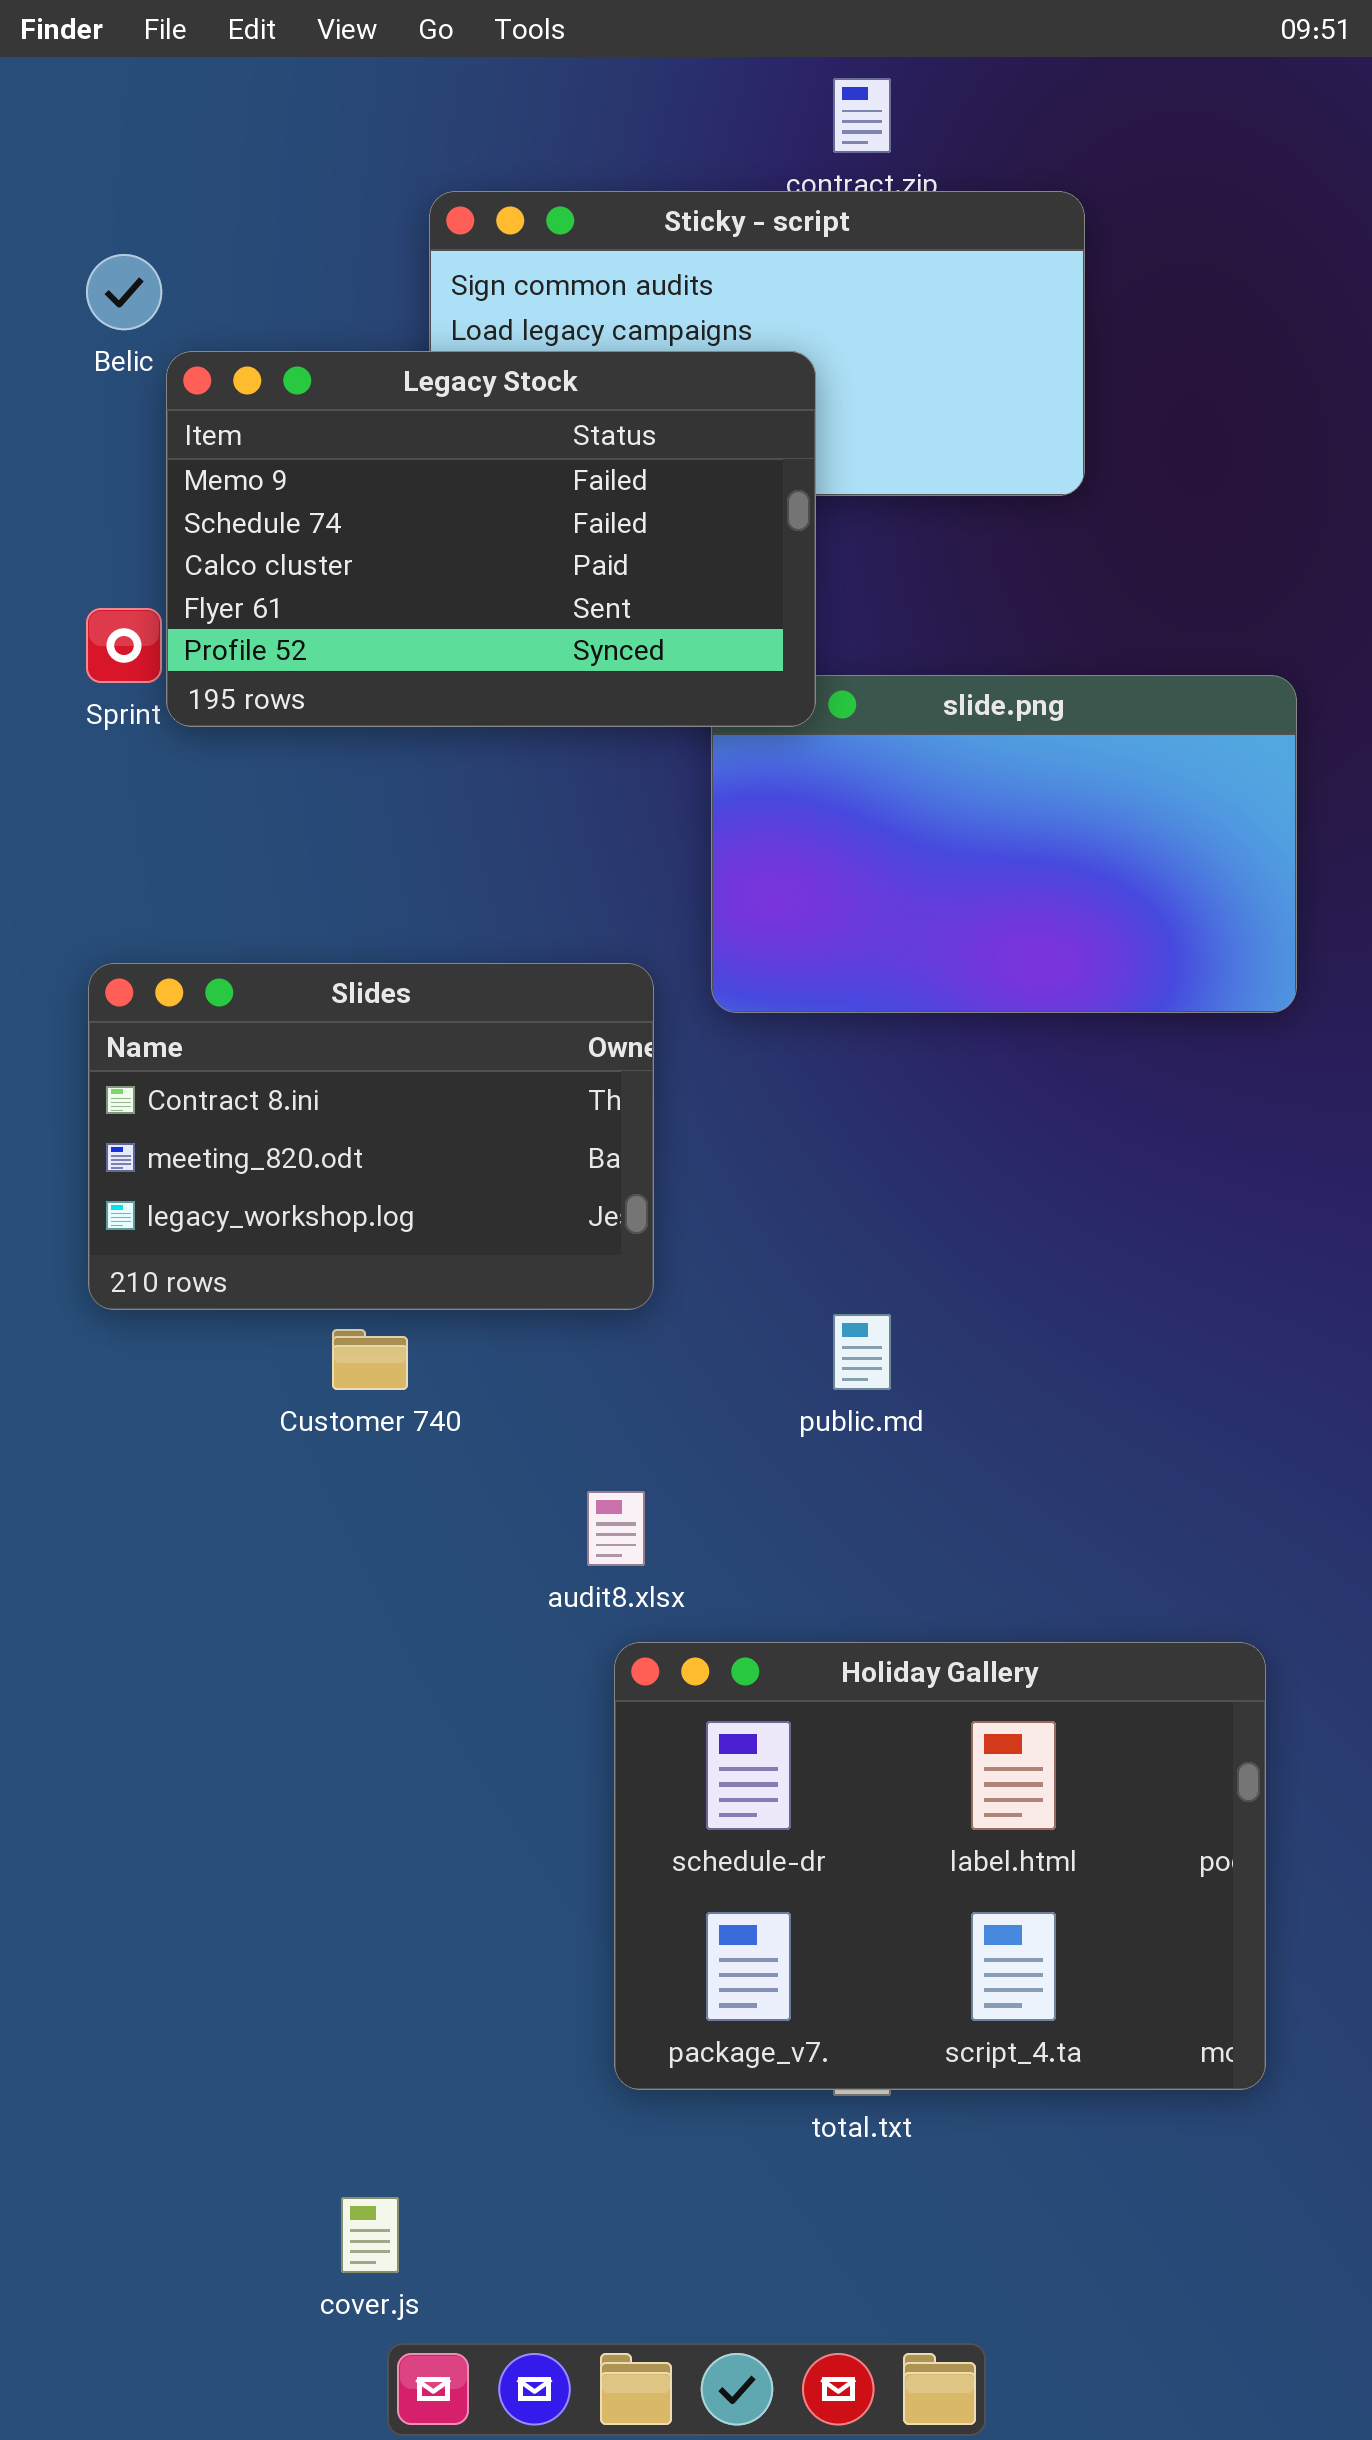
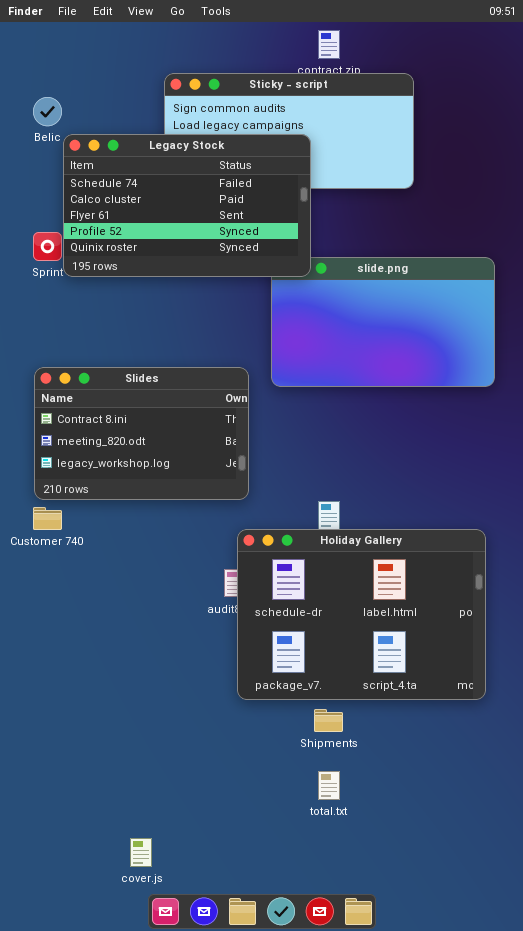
Legacy Stock: [166,351,816,727] -> [63,134,311,277], scrolled down 1 row
Customer 740: [332,1329,408,1390] -> [33,507,62,530], moved
Holiday Gallery: [614,1642,1266,2090] -> [237,529,486,700], moved

